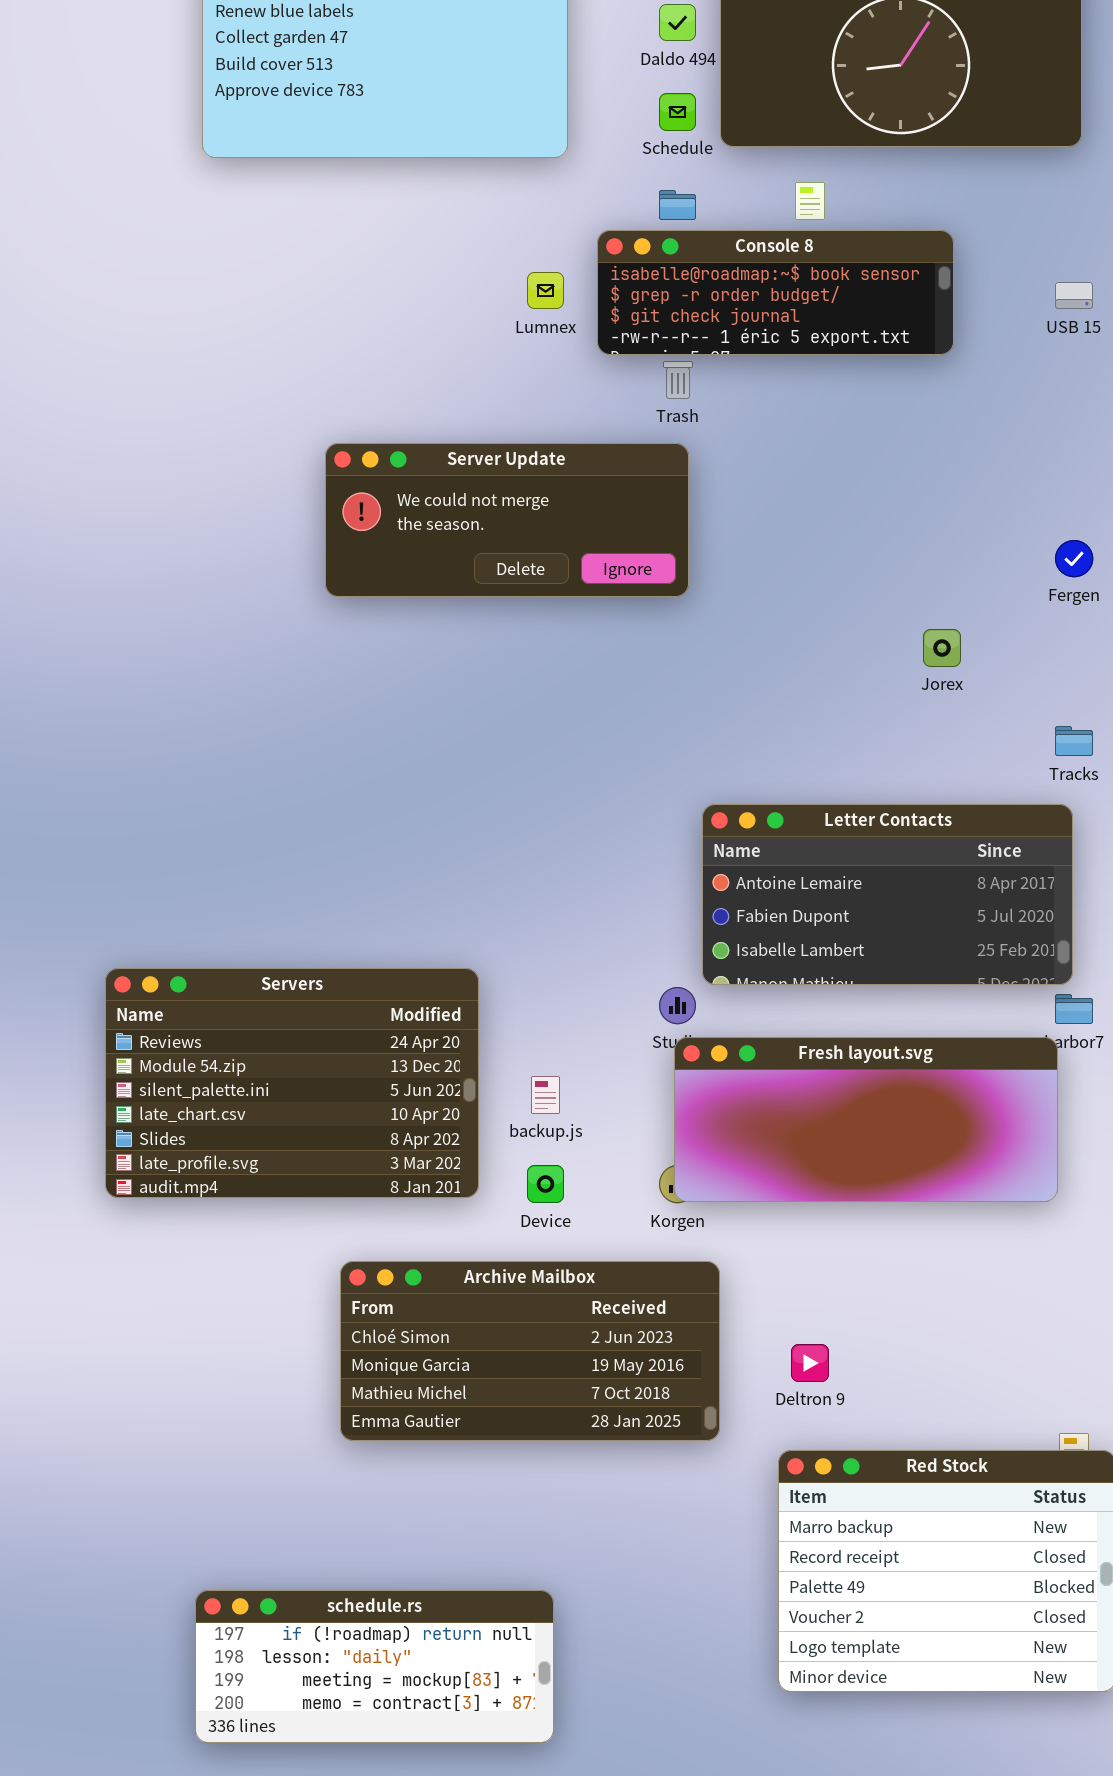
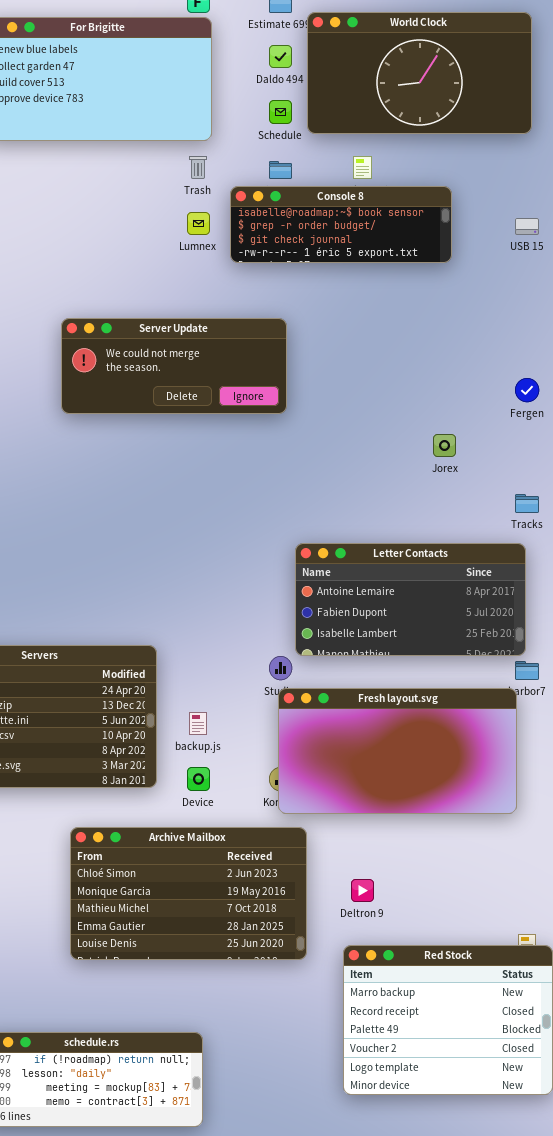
Trash: [663,361,693,399] -> [189,156,207,179], moved
Fresh layout.svg: [674,1037,1058,1202] -> [278,688,517,814], resized
Archive Mailbox: [340,1261,720,1441] -> [70,827,307,960], resized

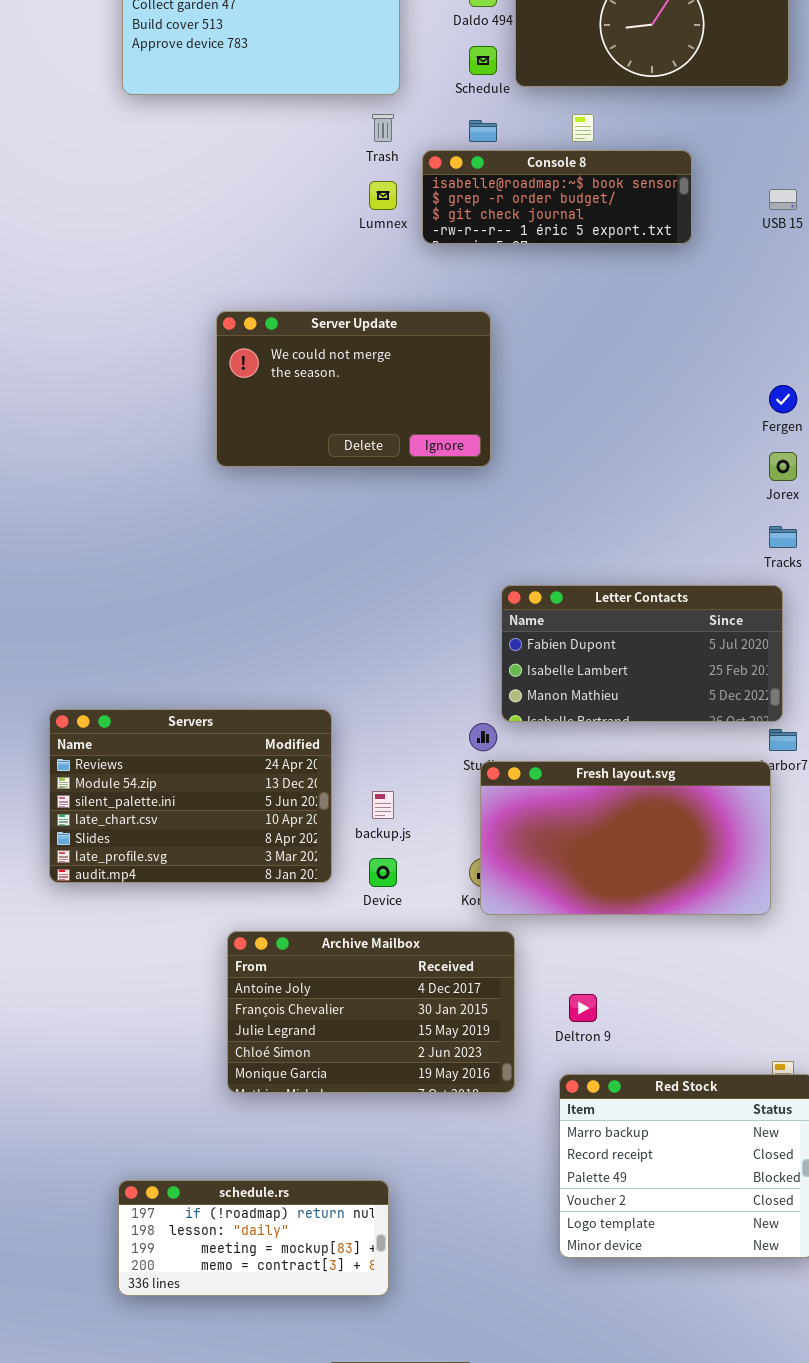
Server Update: [61,318,287,414] -> [216,311,491,467], resized
Jorex: [433,434,456,457] -> [769,452,797,481], moved
Letter Contacts: [295,543,526,656] -> [501,585,783,722], scrolled down 1 row
Archive Mailbox: [70,827,307,960] -> [227,931,515,1093], scrolled up 3 rows

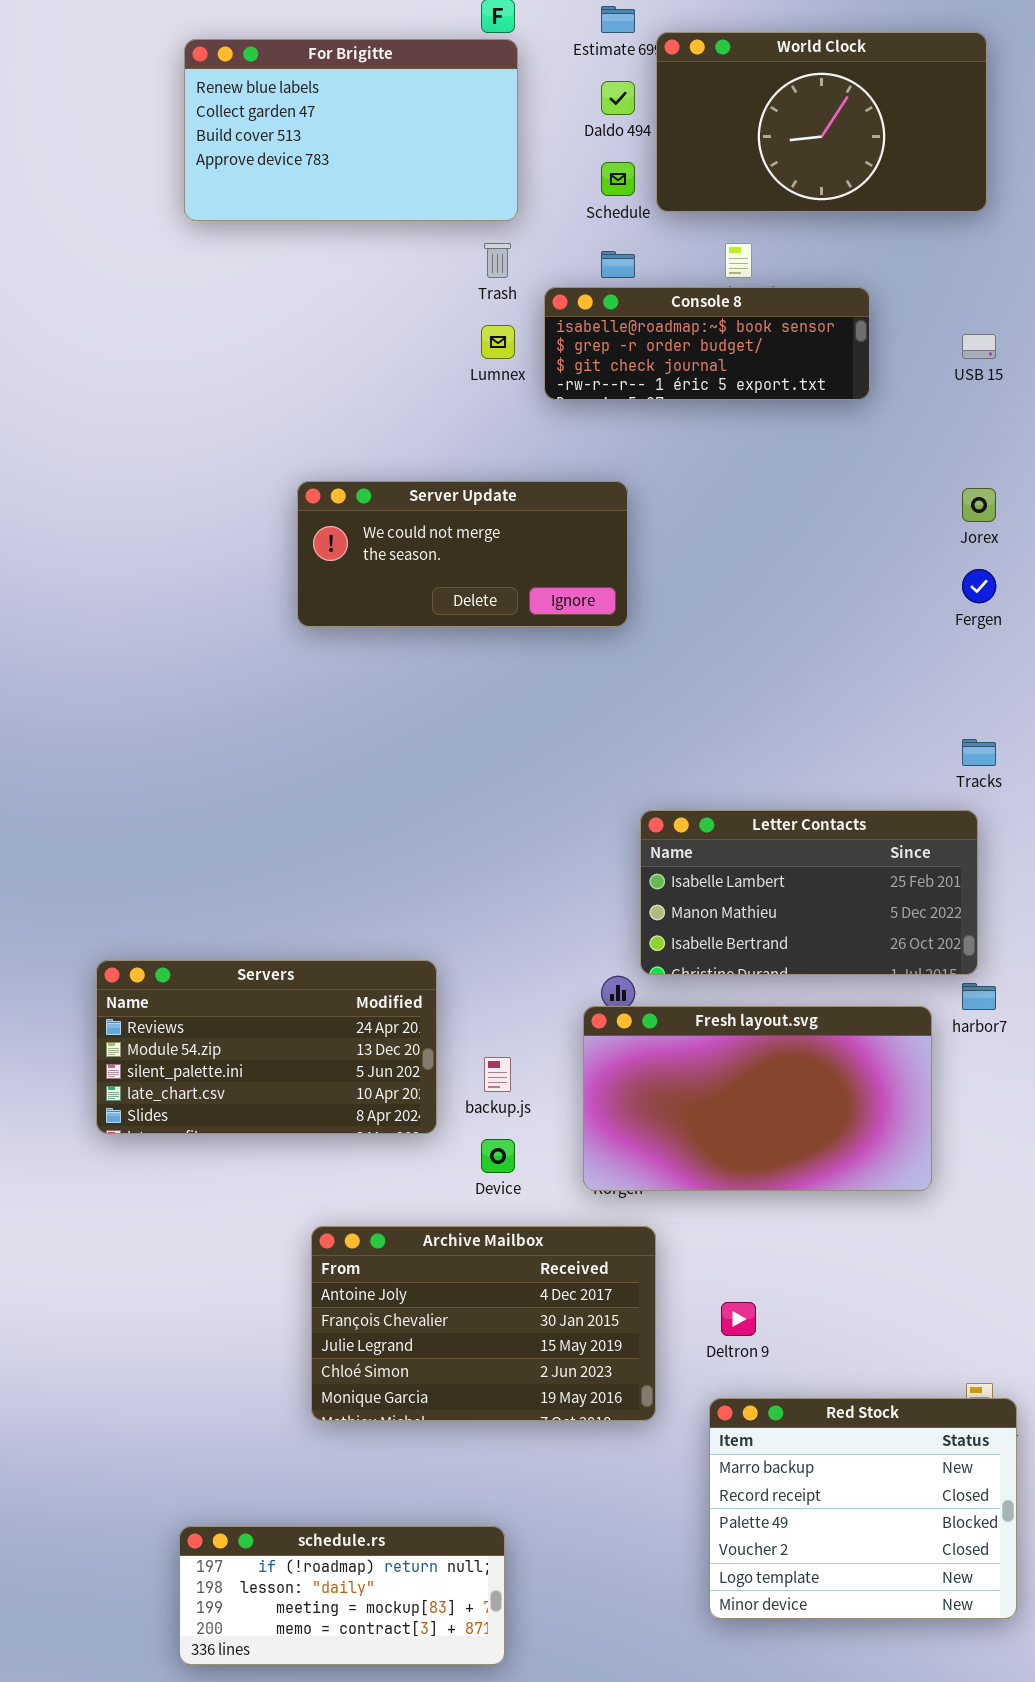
Server Update: [216,311,491,467] -> [297,481,628,627], resized
Jorex: [769,452,797,481] -> [962,488,996,522], moved
Letter Contacts: [501,585,783,722] -> [640,810,978,975], scrolled down 1 row
Servers: [49,709,332,883] -> [96,960,437,1134], resized
Fresh layout.svg: [480,761,771,915] -> [583,1006,932,1191], moved

